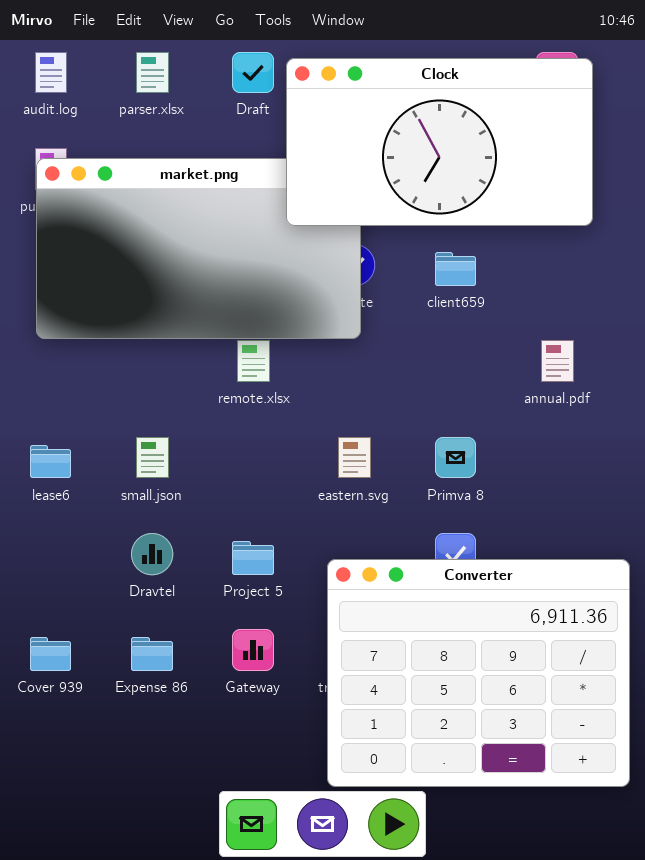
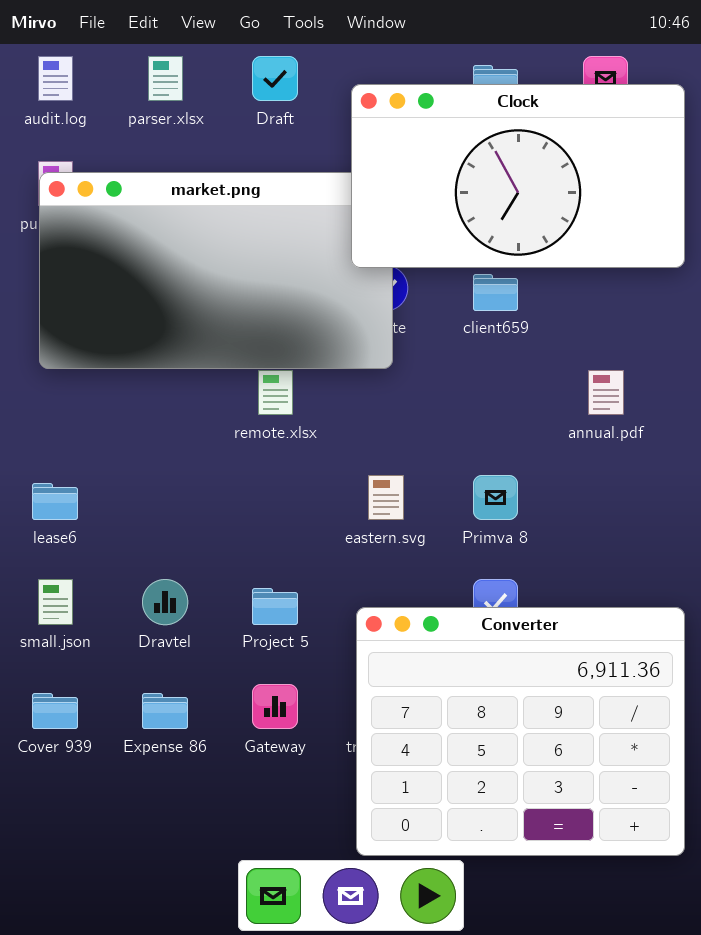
Clock: [286,58,593,226] -> [351,84,685,268], moved
small.json: [136,437,169,478] -> [38,579,73,625], moved

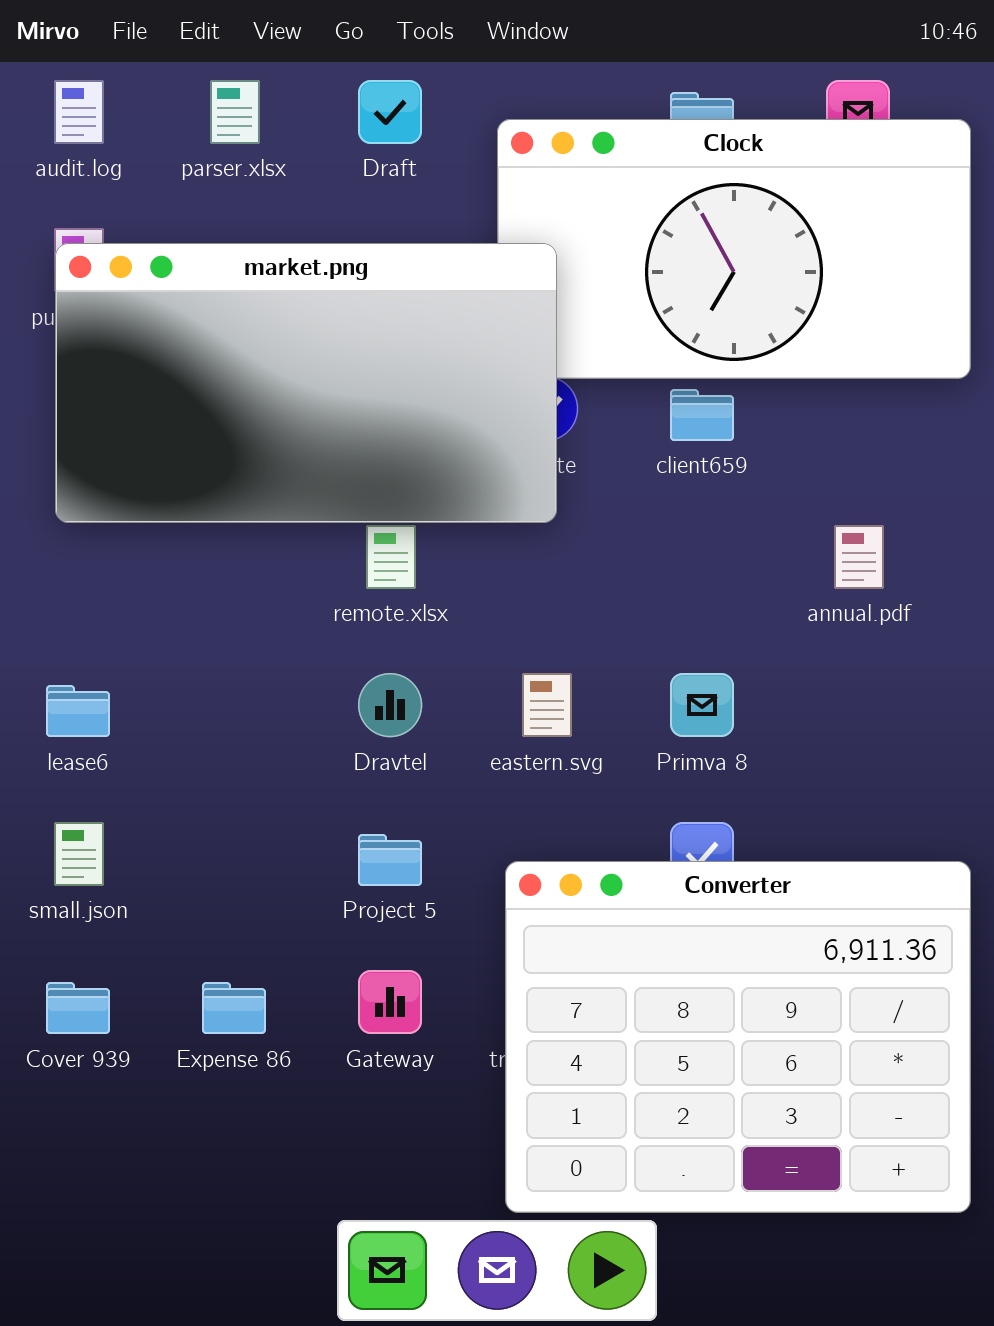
market.png: [39,172,393,369] -> [55,243,557,523], raised
Dravtel: [142,579,188,625] -> [358,673,422,737], moved

